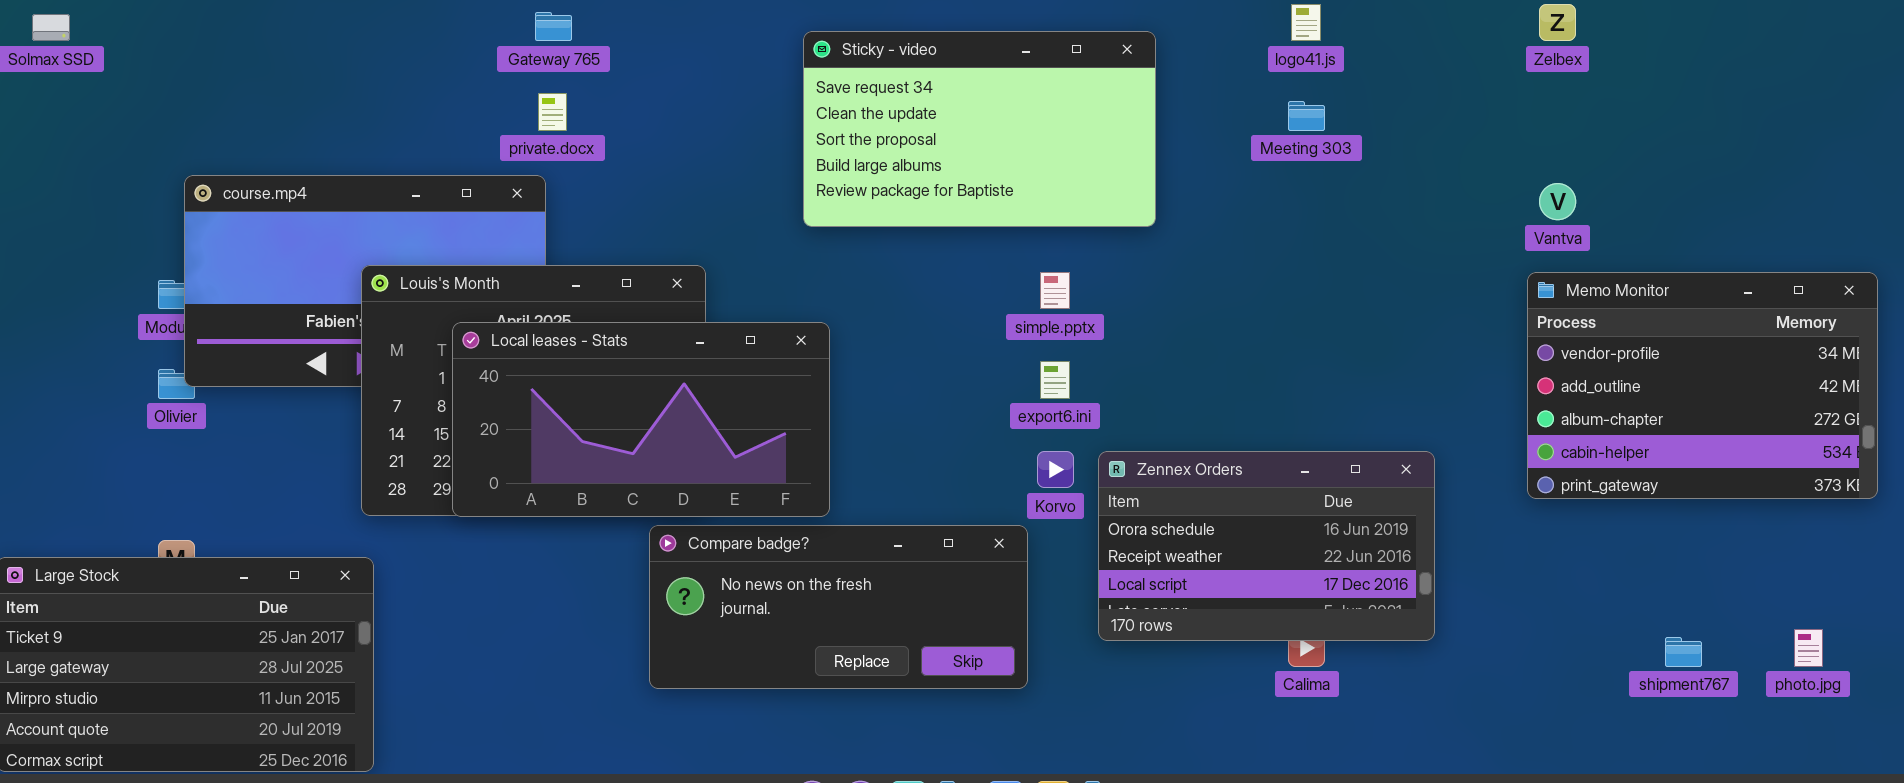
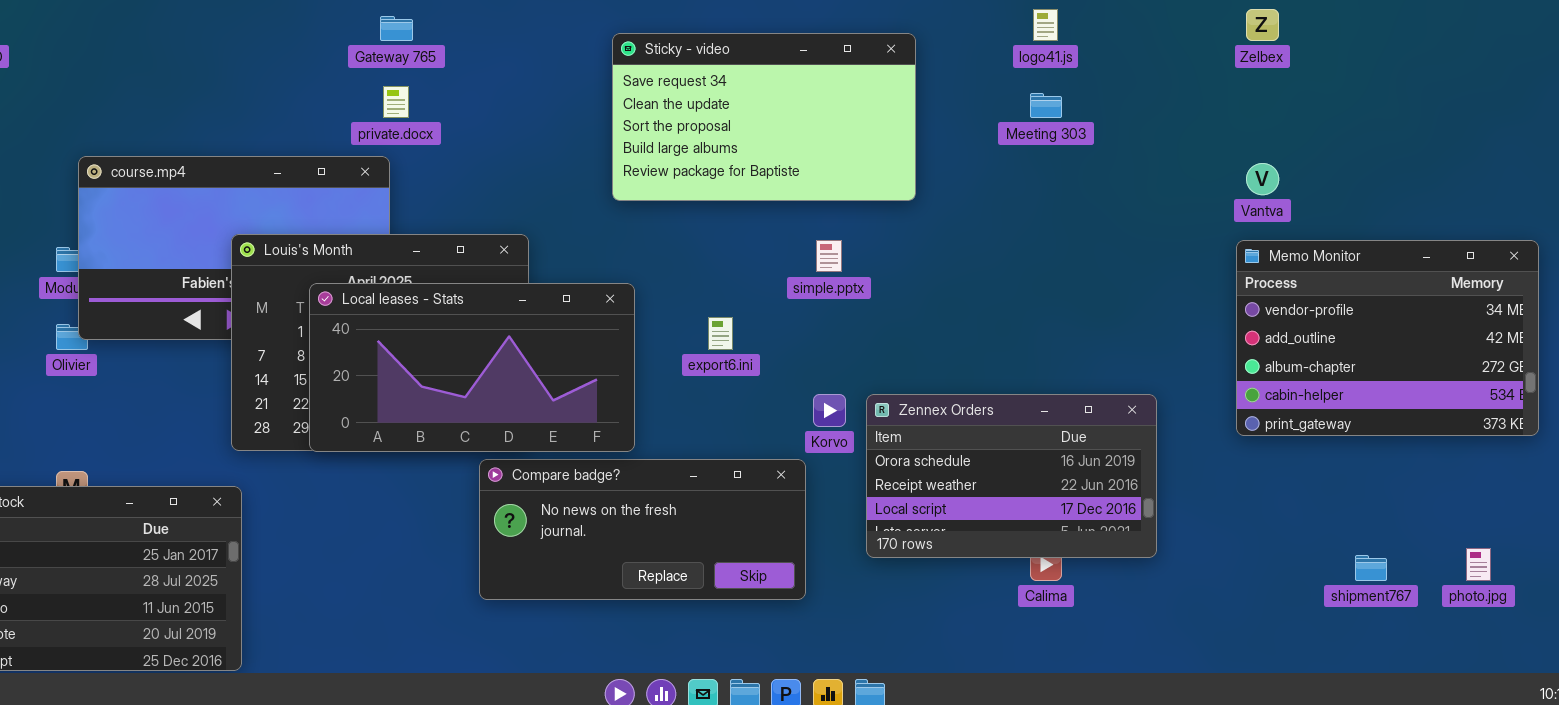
export6.ini: [1040,361,1070,399] -> [708,317,733,350], moved

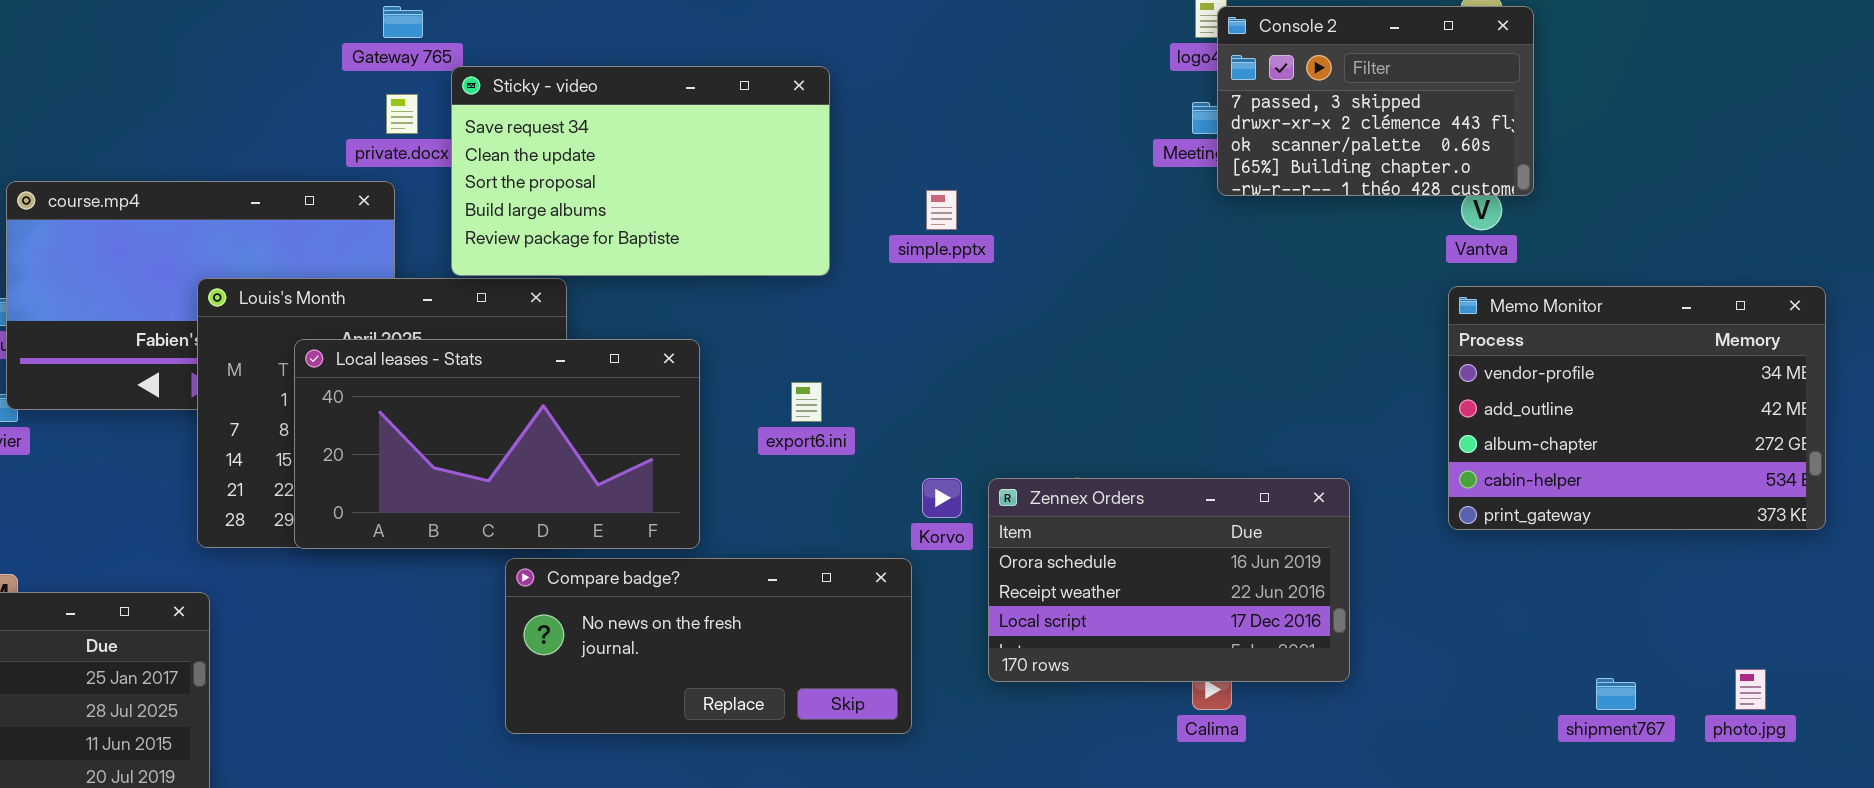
Console 2: none -> [1217,6,1534,196], opened
Sticky - video: [612,33,916,201] -> [451,66,830,276], moved
simple.pptx: [816,240,842,272] -> [926,190,957,230], moved

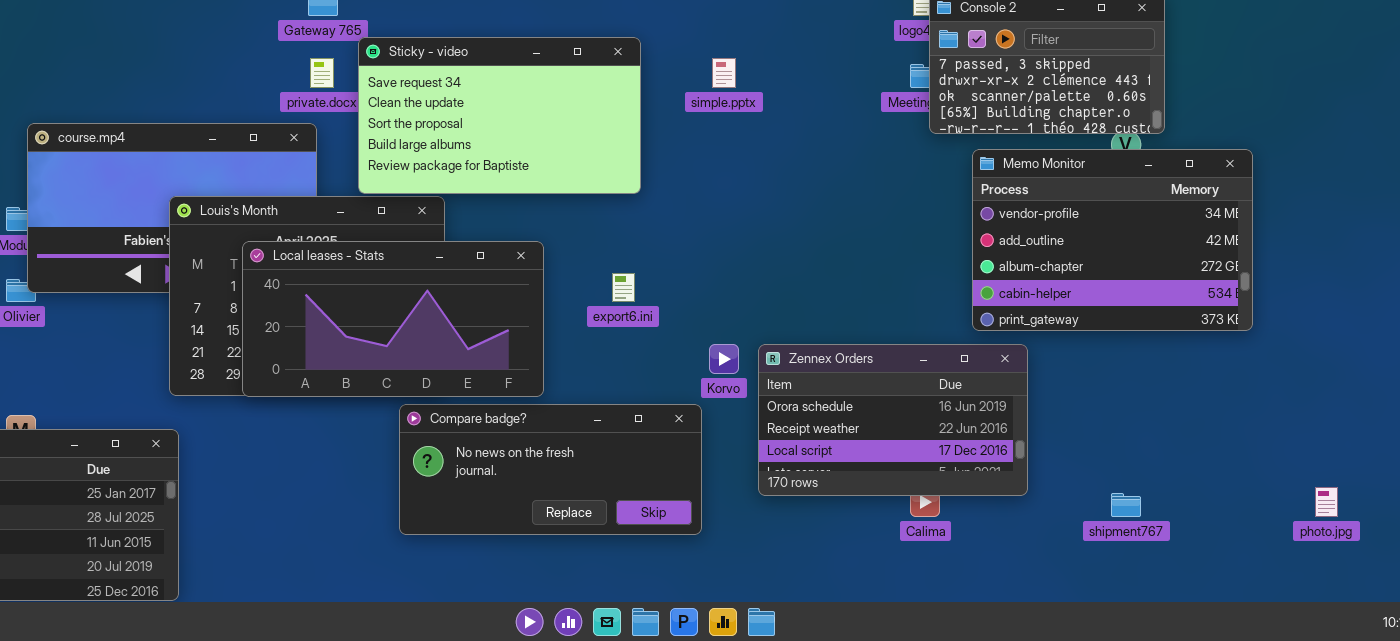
simple.pptx: [926,190,957,230] -> [712,58,736,88], moved
Memo Monitor: [1448,286,1826,530] -> [972,149,1253,331], moved
shipment767: [1596,678,1636,710] -> [1111,493,1141,517], moved

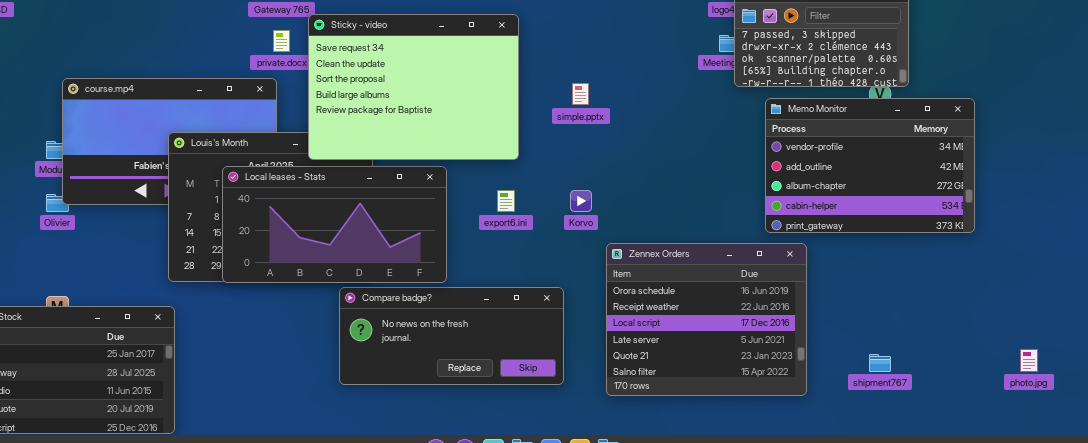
Sticky - video: [358,37,641,194] -> [308,14,519,160], resized
simple.pptx: [712,58,736,88] -> [572,83,589,105], moved
Korvo: [709,344,739,374] -> [570,190,592,212], moved
Zennex Orders: [758,344,1028,496] -> [606,243,807,396], resized

